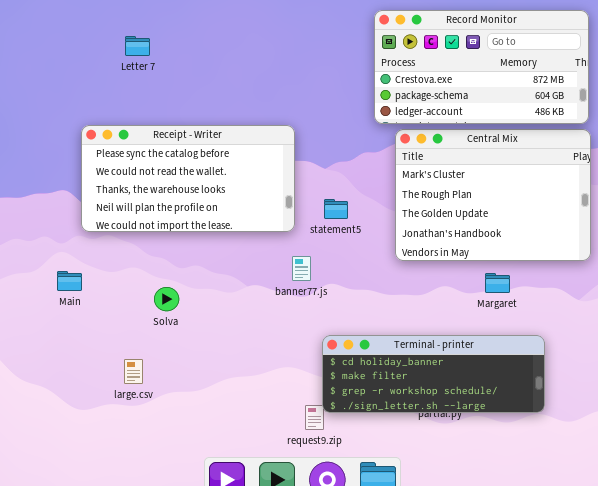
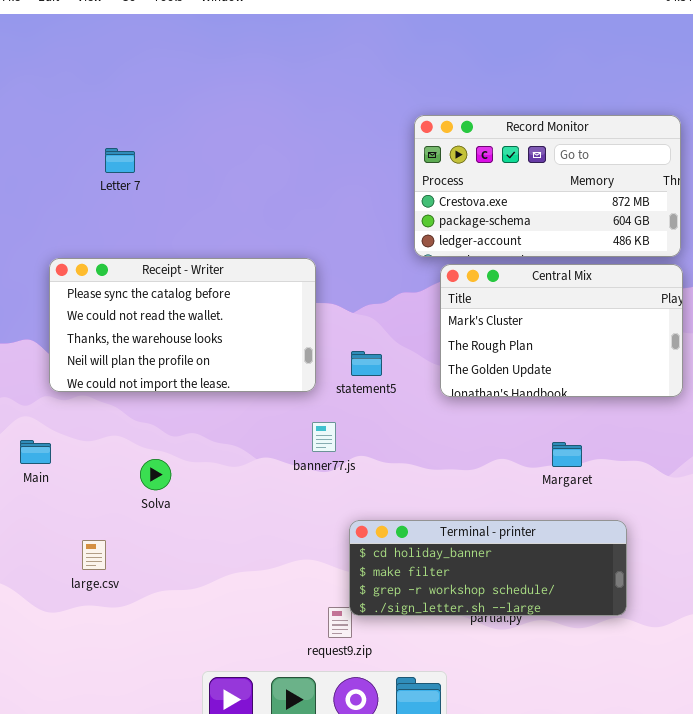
Central Mix: [395,129,591,261] -> [440,264,683,397], resized
large.csv: [124,359,143,384] -> [82,540,106,570], moved

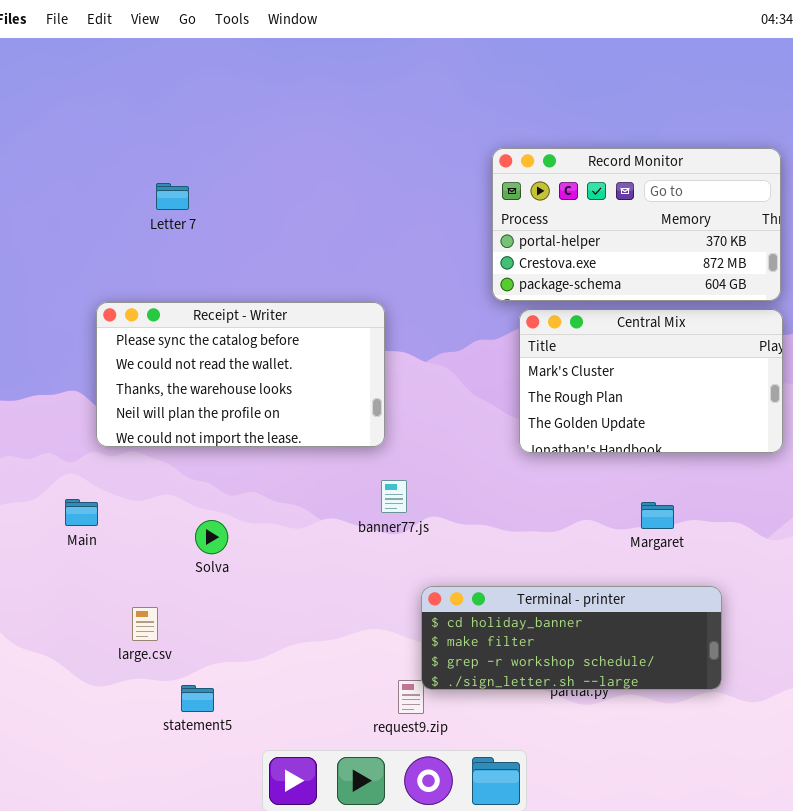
Record Monitor: [414,115,681,257] -> [492,148,781,301], scrolled up 1 row
statement5: [351,351,382,376] -> [181,685,214,712], moved

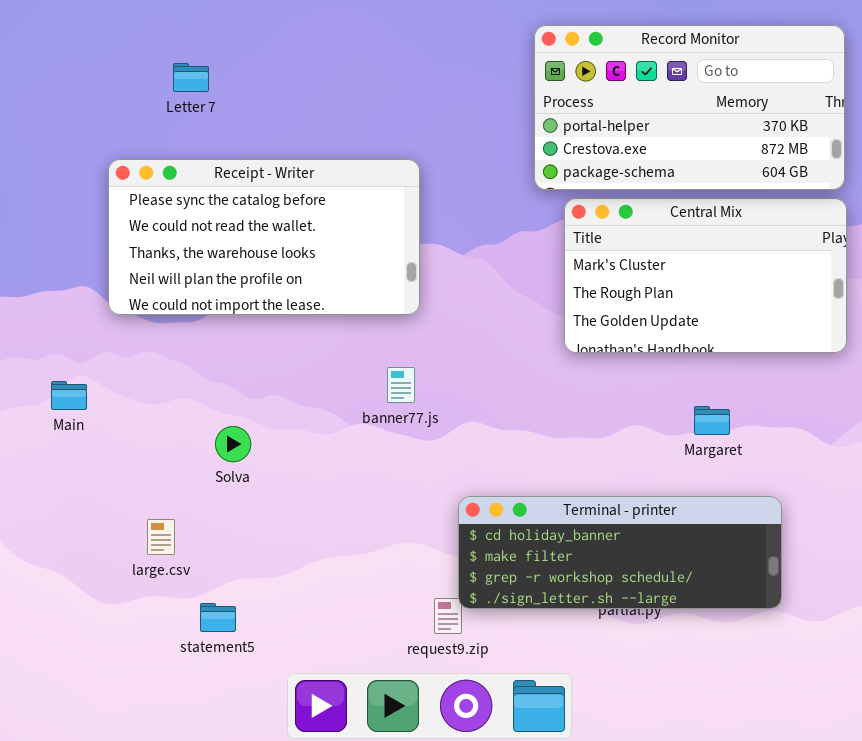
Receipt - Writer: [96,302,385,447] -> [108,159,420,315], moved
banner77.js: [381,480,407,513] -> [387,367,415,403], moved
Main: [65,499,98,526] -> [51,381,87,410], moved

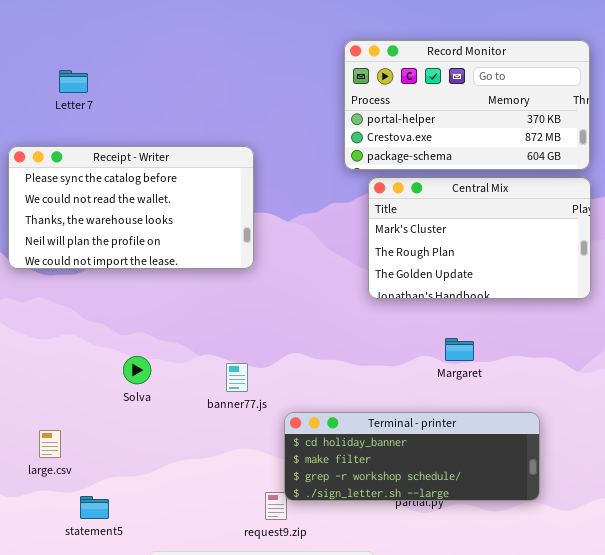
banner77.js: [387,367,415,403] -> [226,363,248,392], moved
Margaret: [694,406,730,435] -> [445,338,474,361], moved
Solva: [215,426,251,462] -> [123,356,151,384], moved

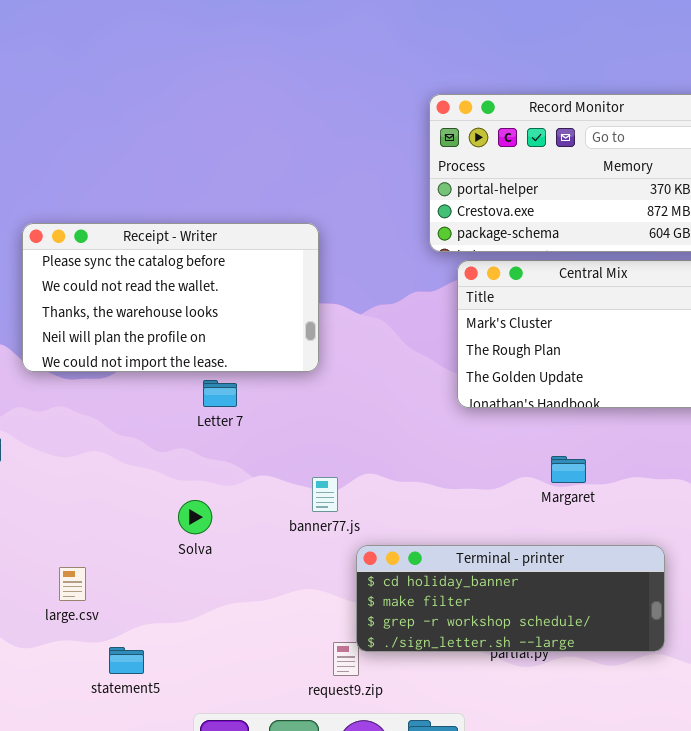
Letter 7: [59,70,88,93] -> [203,380,237,407], moved
Solva: [123,356,151,384] -> [178,500,212,534], moved
banner77.js: [226,363,248,392] -> [312,477,338,512], moved

